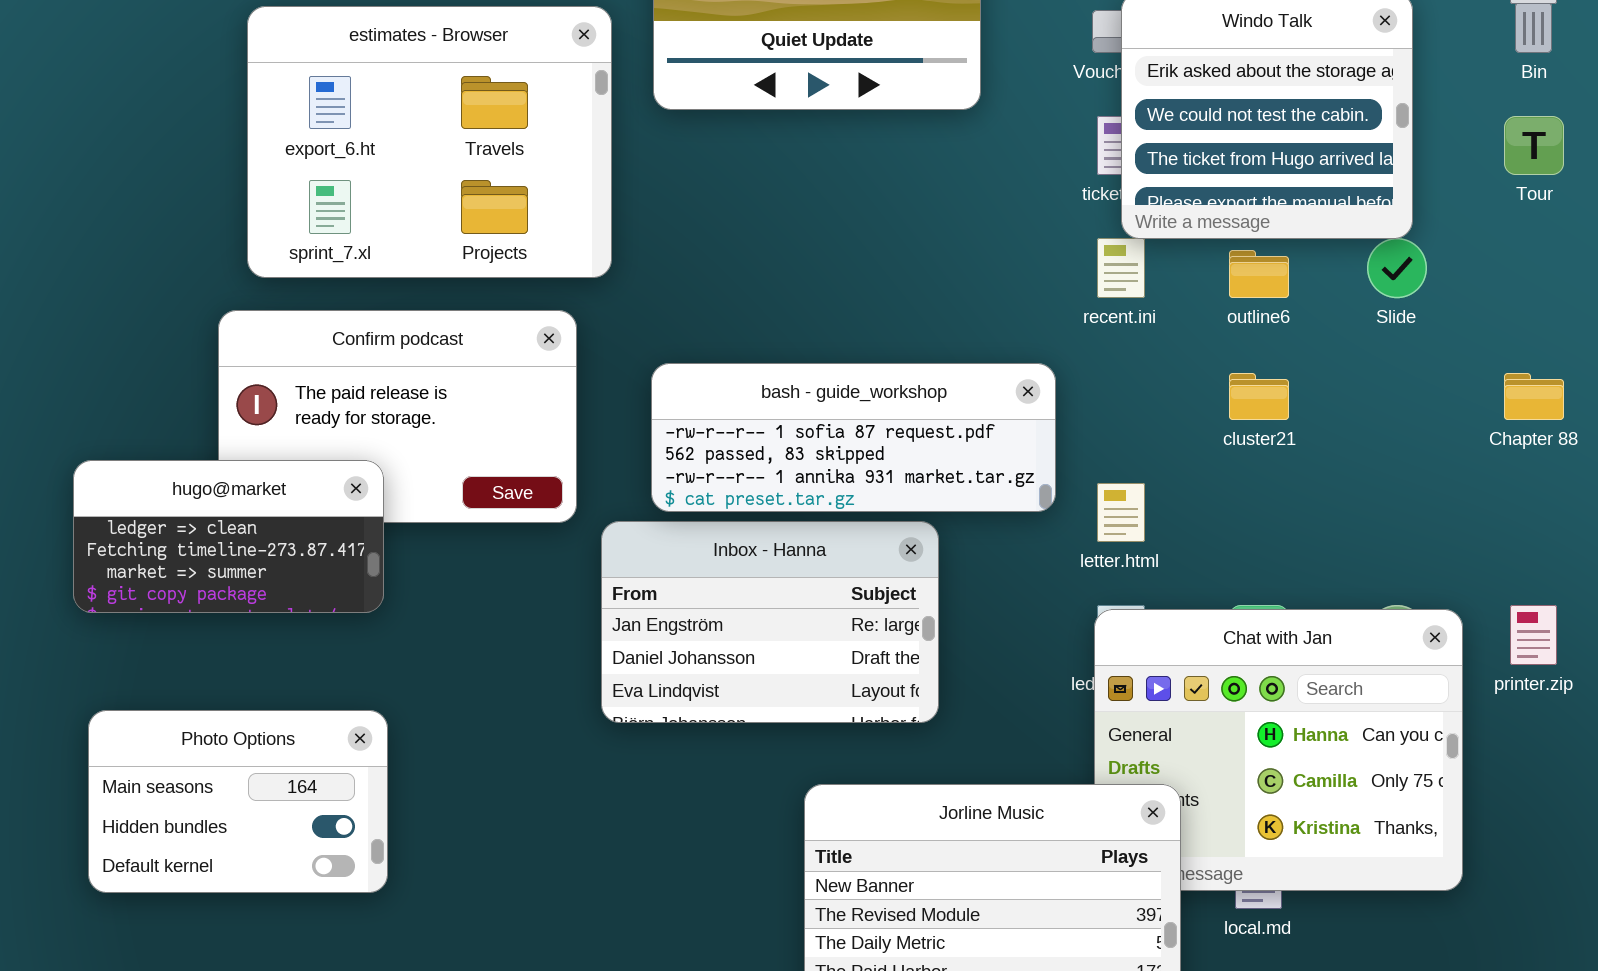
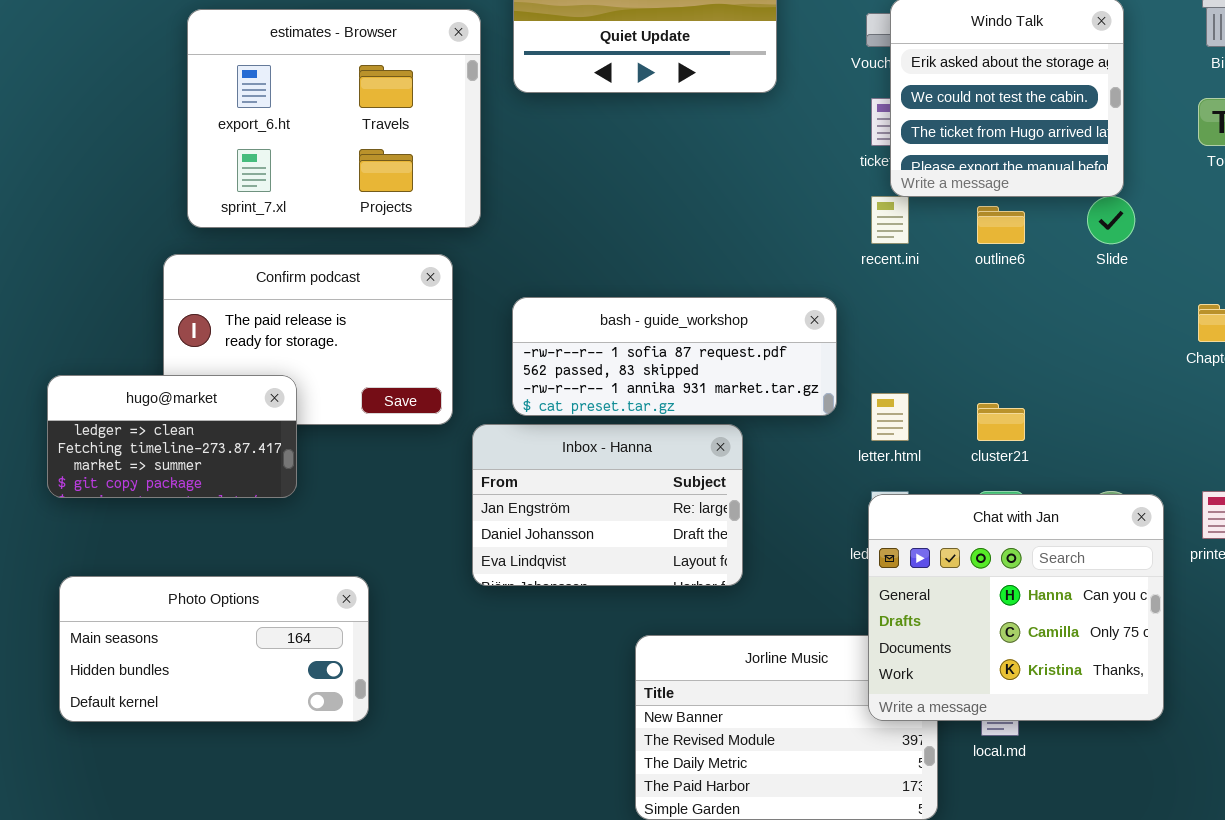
cluster21: [1229,373,1289,420] -> [977,403,1025,441], moved
Chat with Jan: [1094,609,1463,891] -> [868,494,1164,721], raised
Photo Options: [88,710,388,893] -> [59,576,369,722], resized

